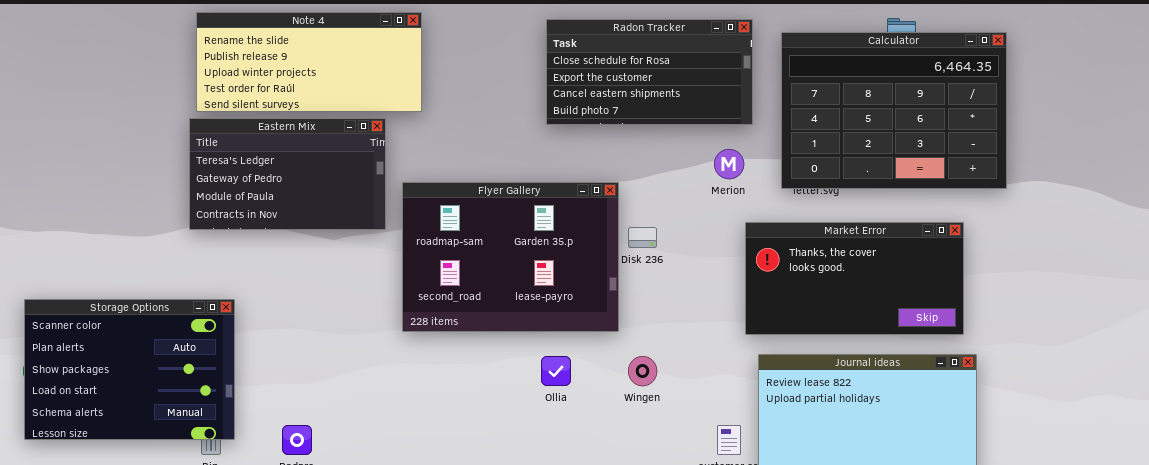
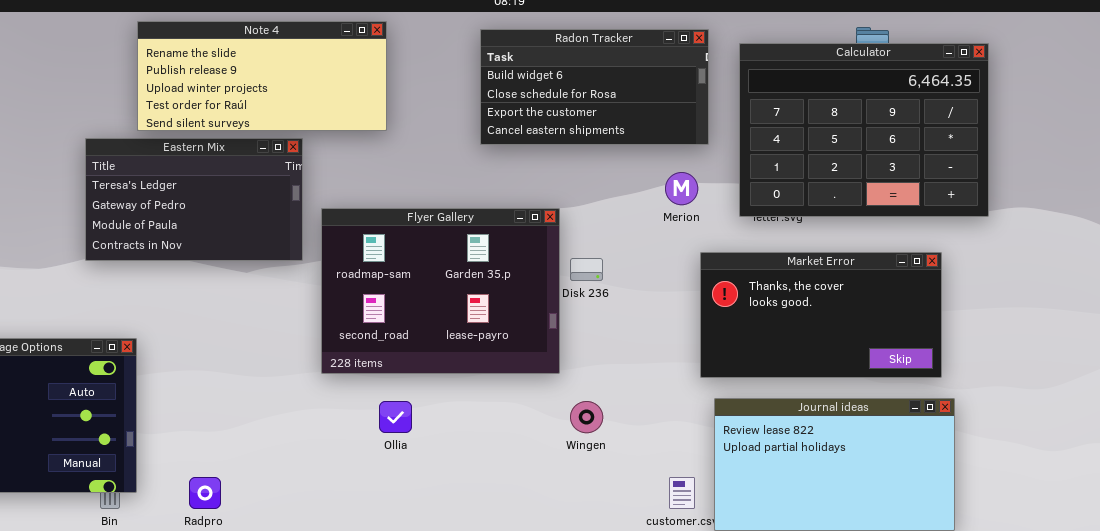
Note 4: [196,12,422,112] -> [137,21,387,131], moved
Radon Tracker: [546,19,753,125] -> [480,29,709,145], scrolled up 1 row
Ollia: [541,356,571,386] -> [379,401,412,433], moved

